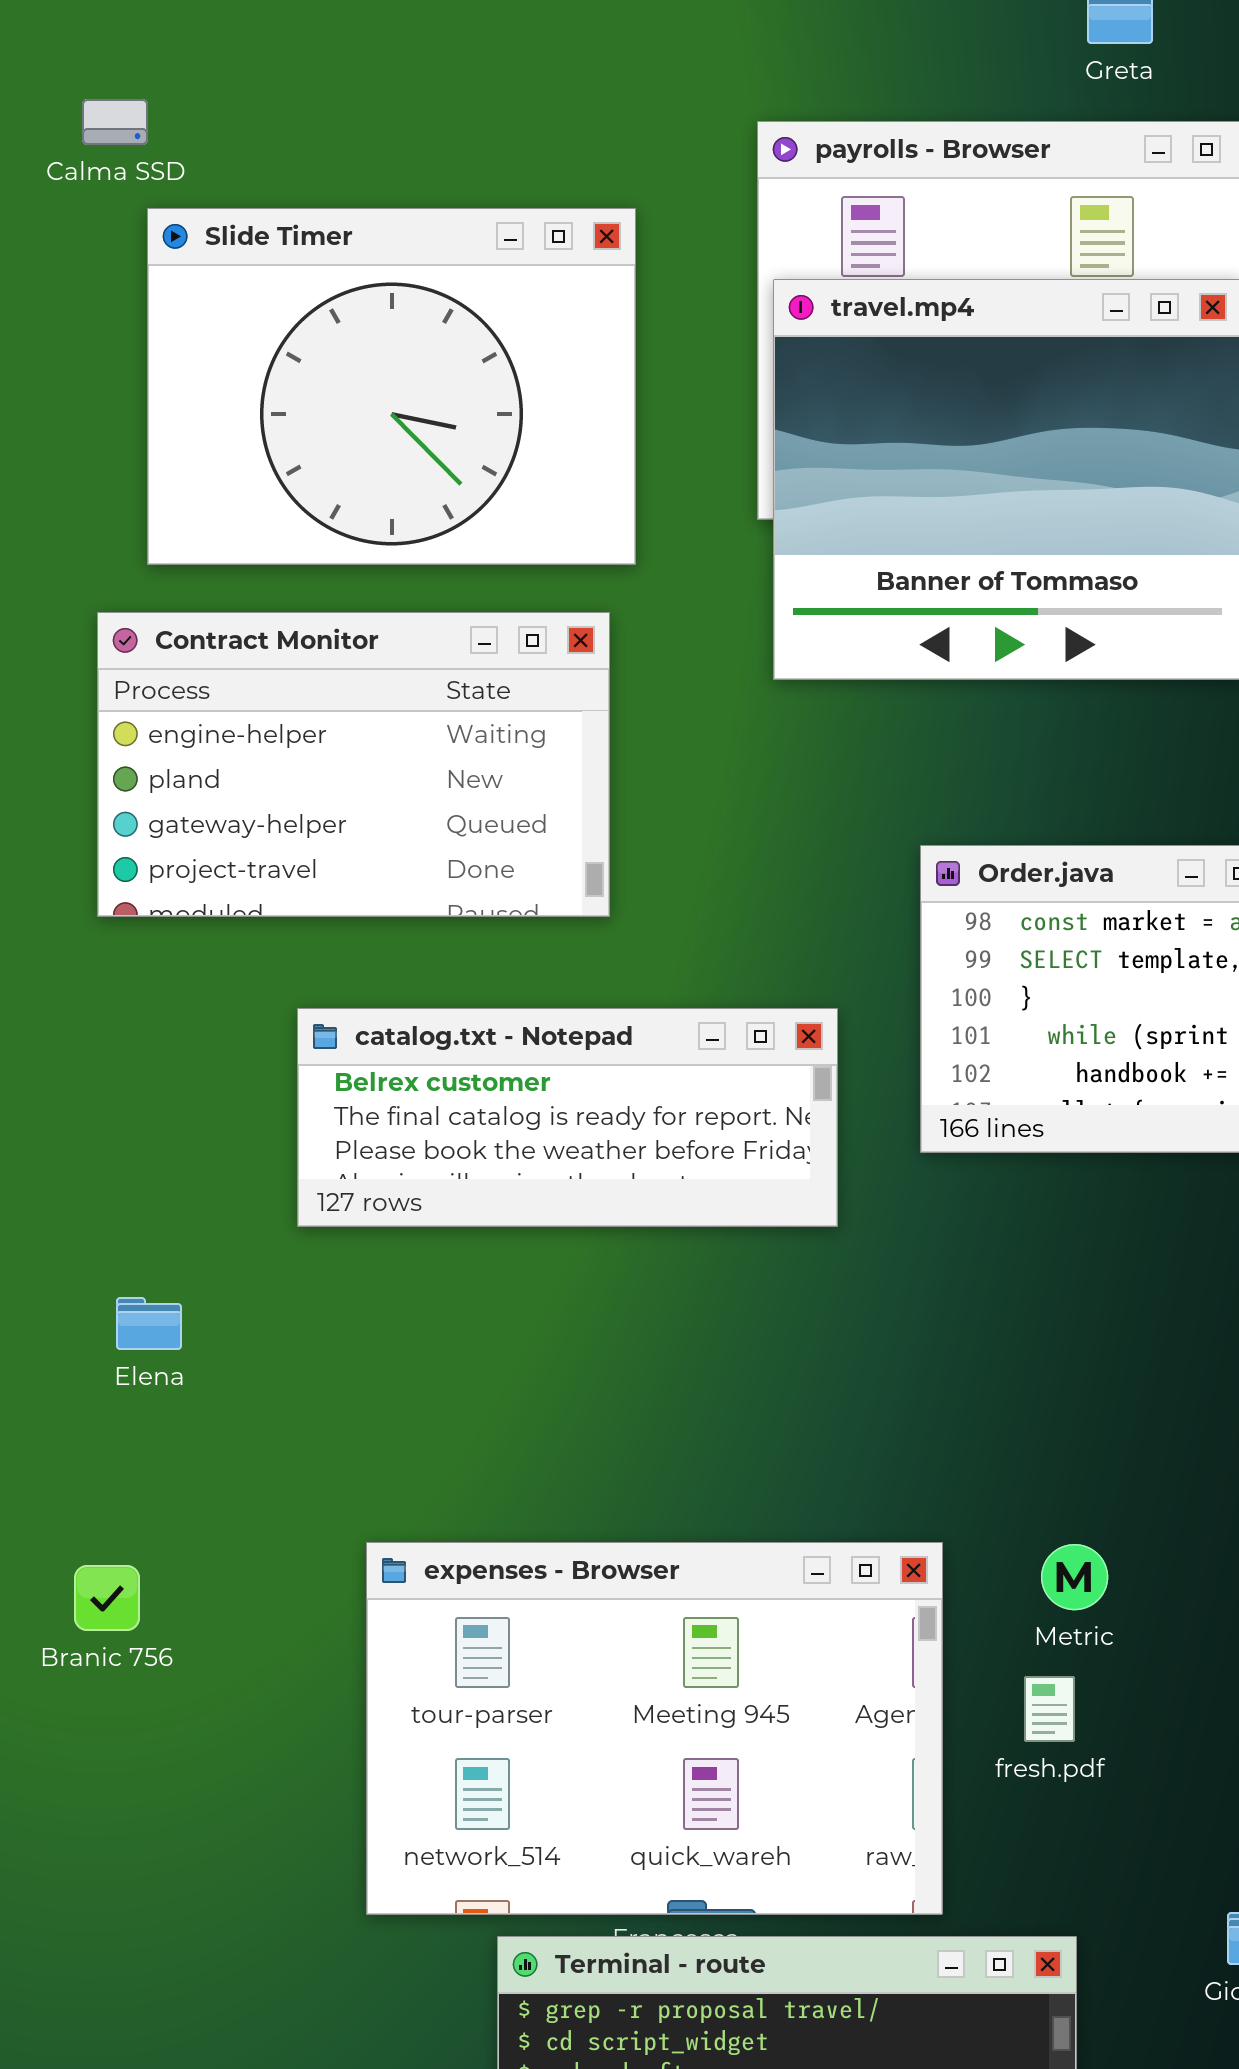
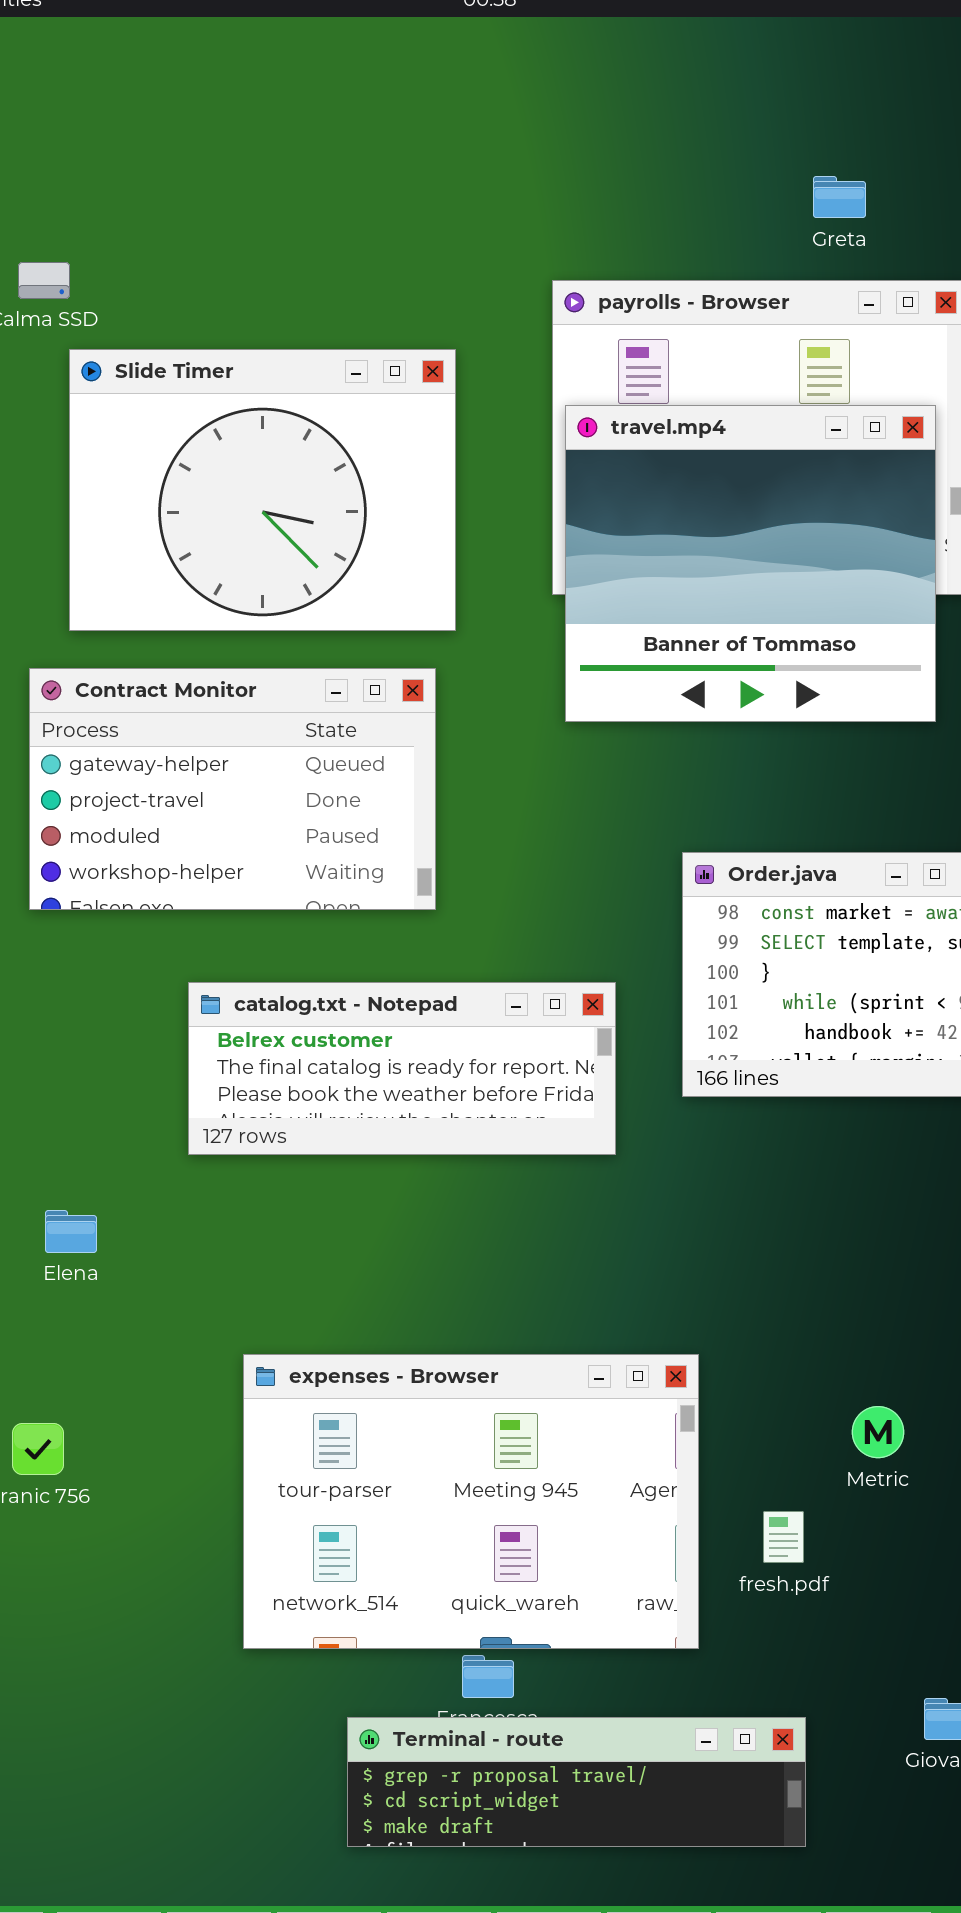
Contract Monitor: [97,612,610,917] -> [29,668,436,910], scrolled down 2 rows
expenses - Browser: [366,1542,943,1915] -> [243,1354,699,1649], moved
Metric: [1041,1544,1108,1610] -> [852,1406,904,1458], moved

